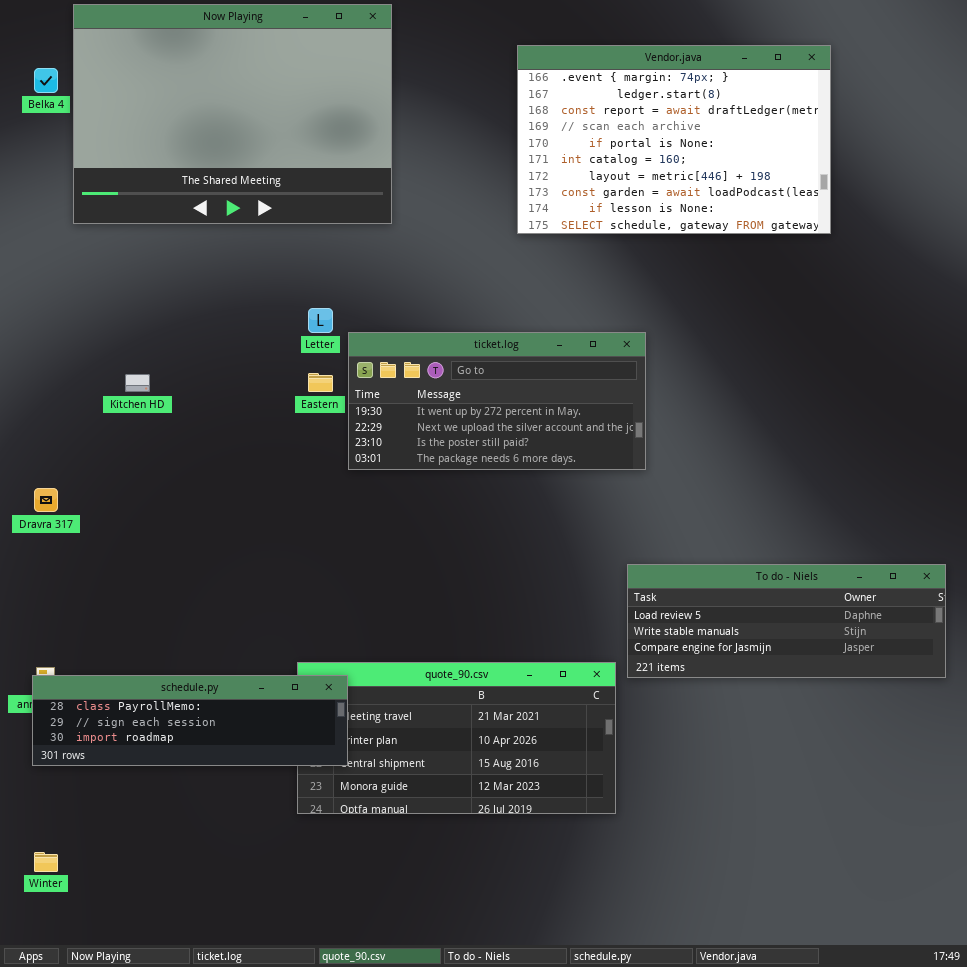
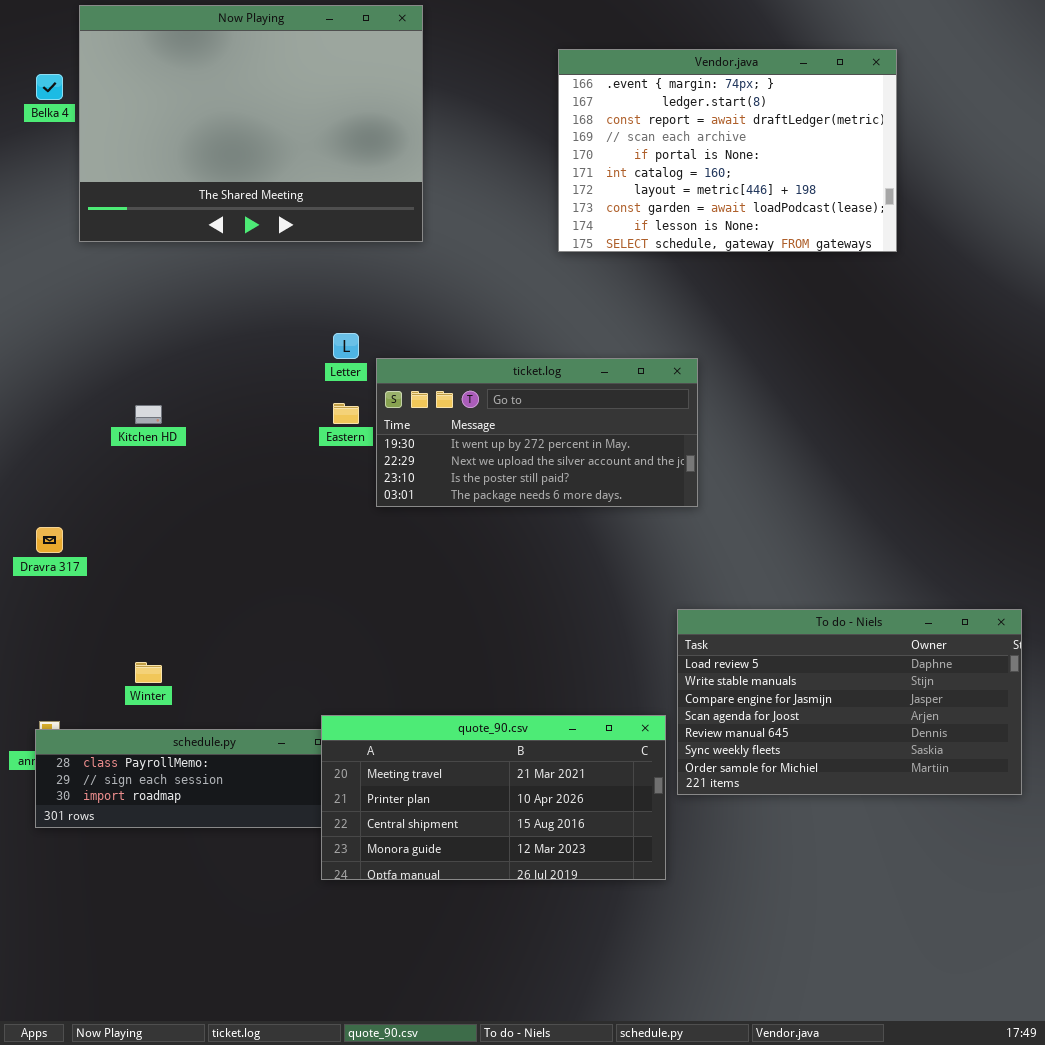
To do - Niels: [627,564,946,678] -> [677,609,1022,795], resized
quote_90.csv: [297,662,616,814] -> [321,715,666,880], raised
Winter: [34,852,58,872] -> [135,662,162,683], moved

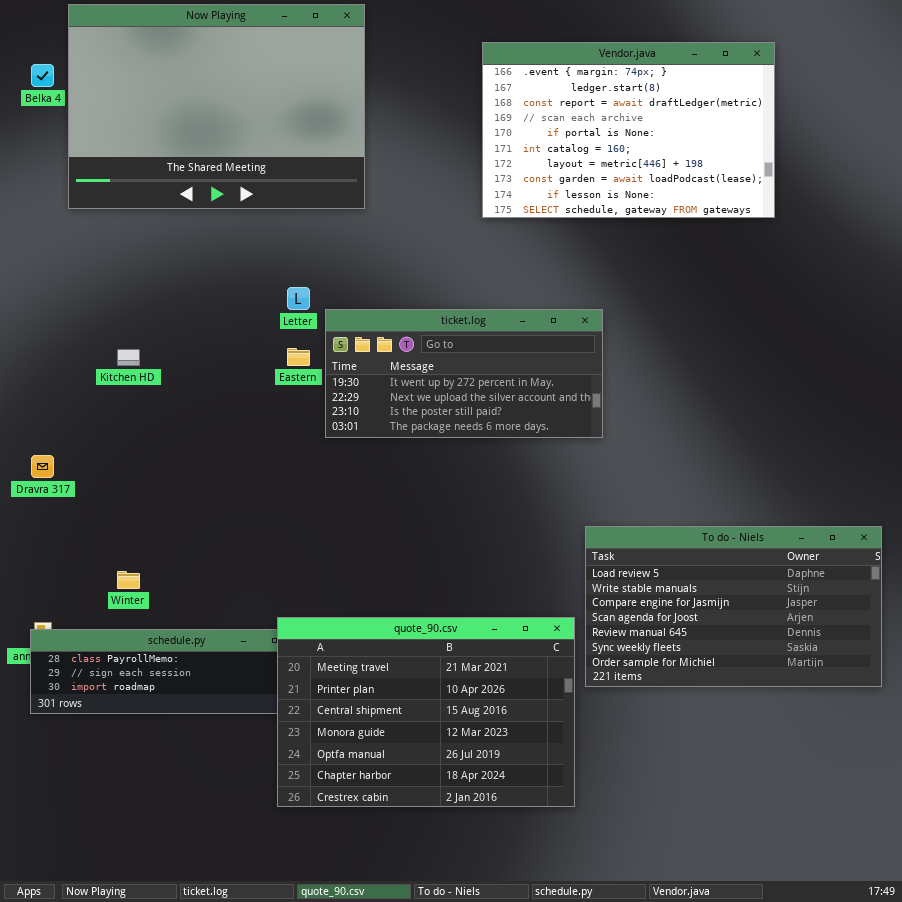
quote_90.csv: [321,715,666,880] -> [277,617,575,807], resized

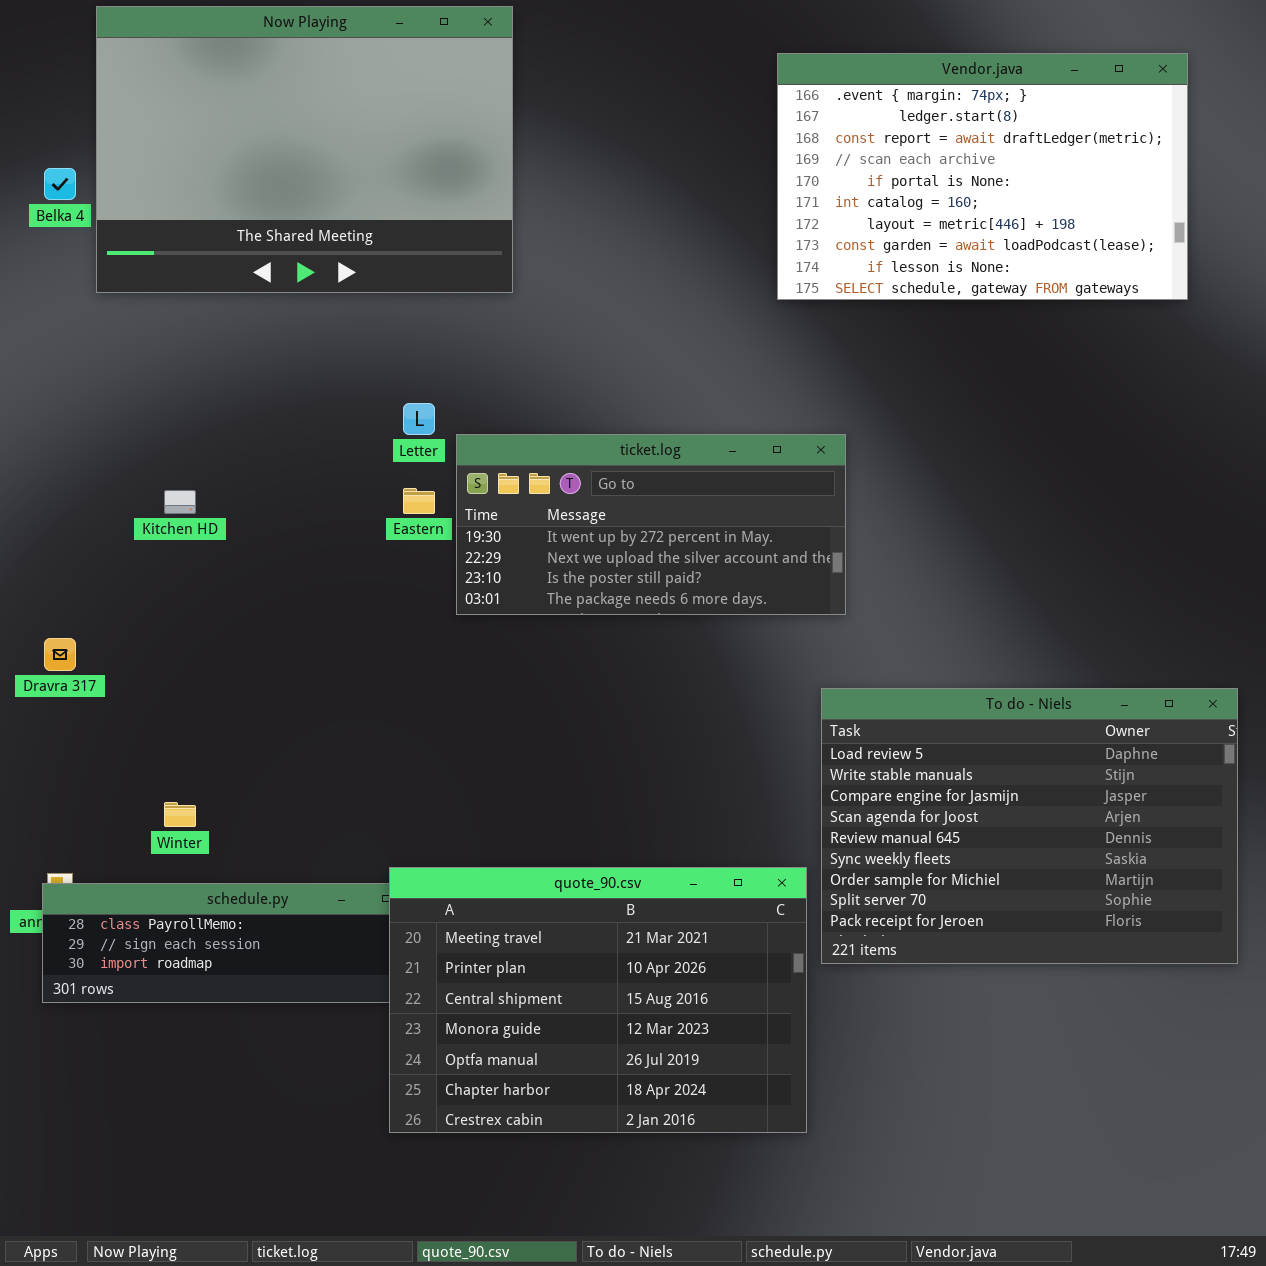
Vendor.java: [482,42,775,218] -> [777,53,1188,300], moved
Belka 4: [31,64,54,87] -> [44,168,76,200], moved
To do - Niels: [585,526,882,687] -> [821,688,1238,964], resized

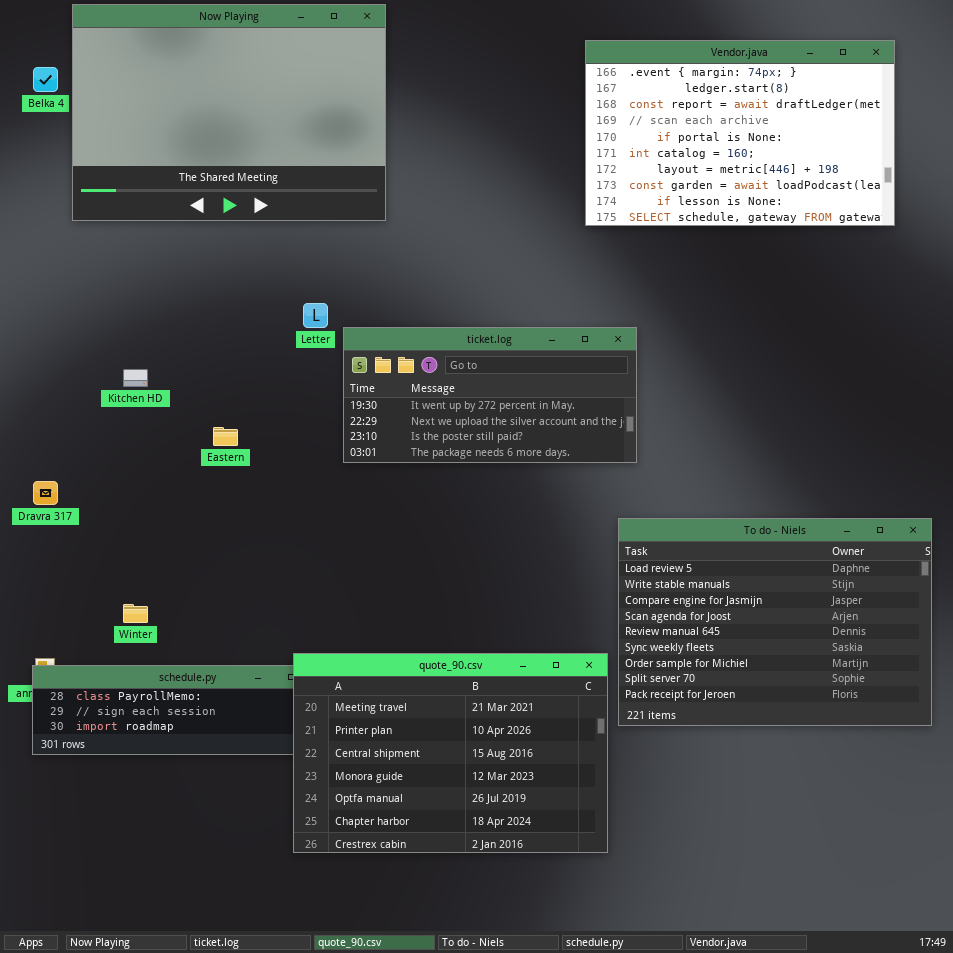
Belka 4: [44,168,76,200] -> [33,67,58,92], moved
Eastern: [403,488,435,514] -> [213,427,238,446], moved

